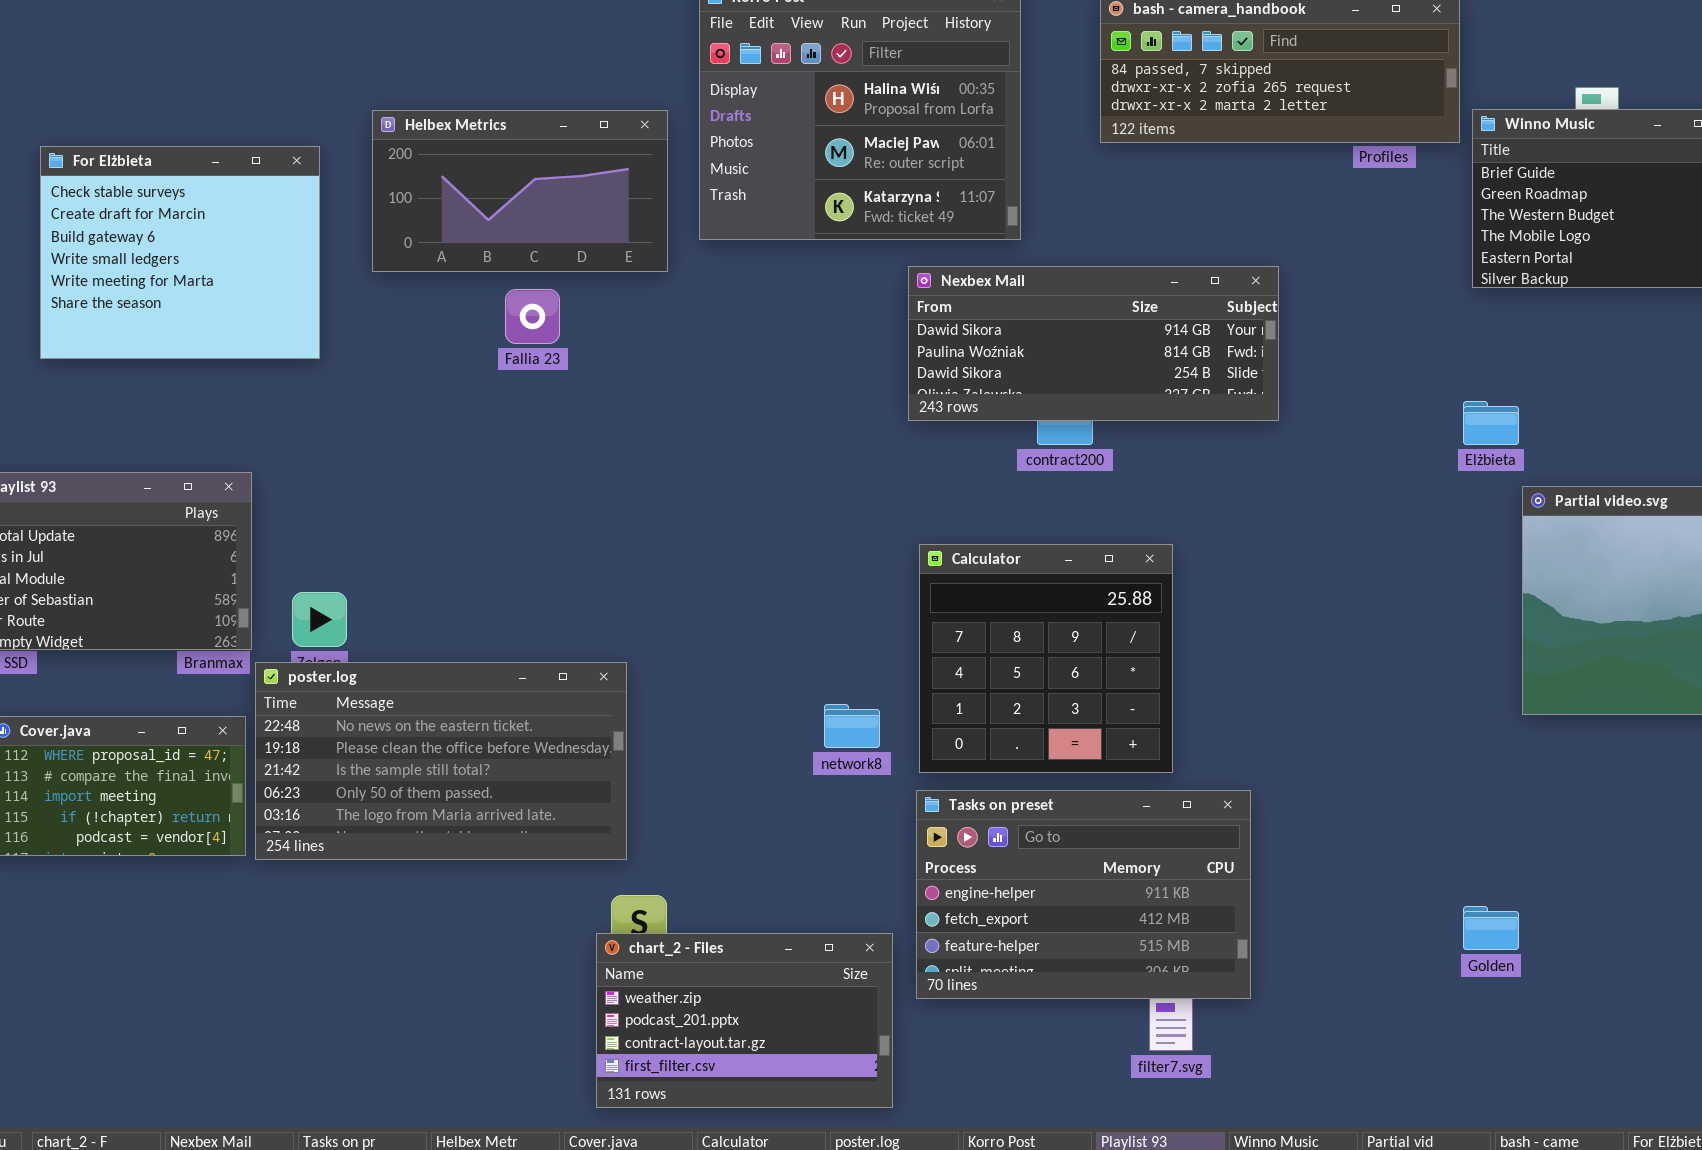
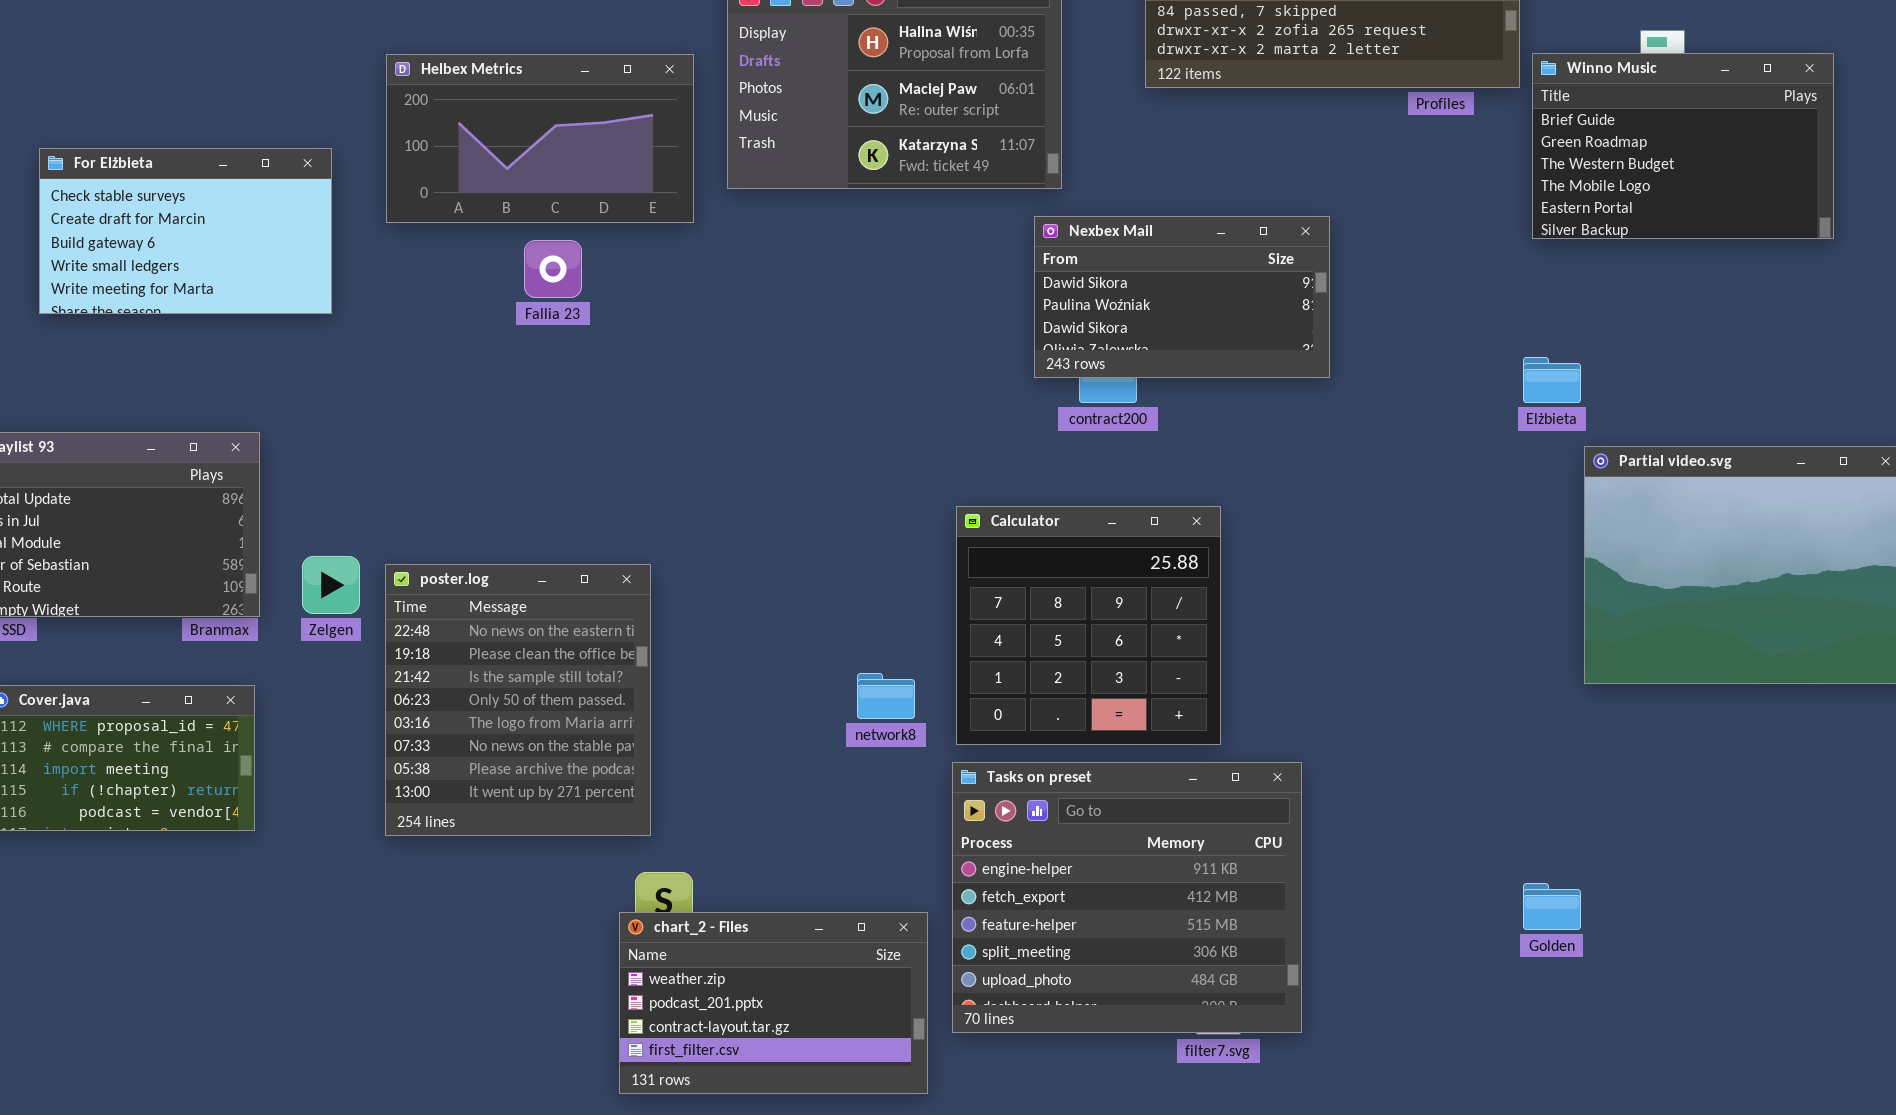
For Elżbieta: [40,146,320,359] -> [39,148,332,314], resized
Nexbex Mail: [908,266,1279,421] -> [1034,216,1330,378], resized
poster.log: [255,662,627,860] -> [385,564,651,836], resized
Tasks on preset: [916,790,1251,999] -> [952,762,1302,1033], resized

